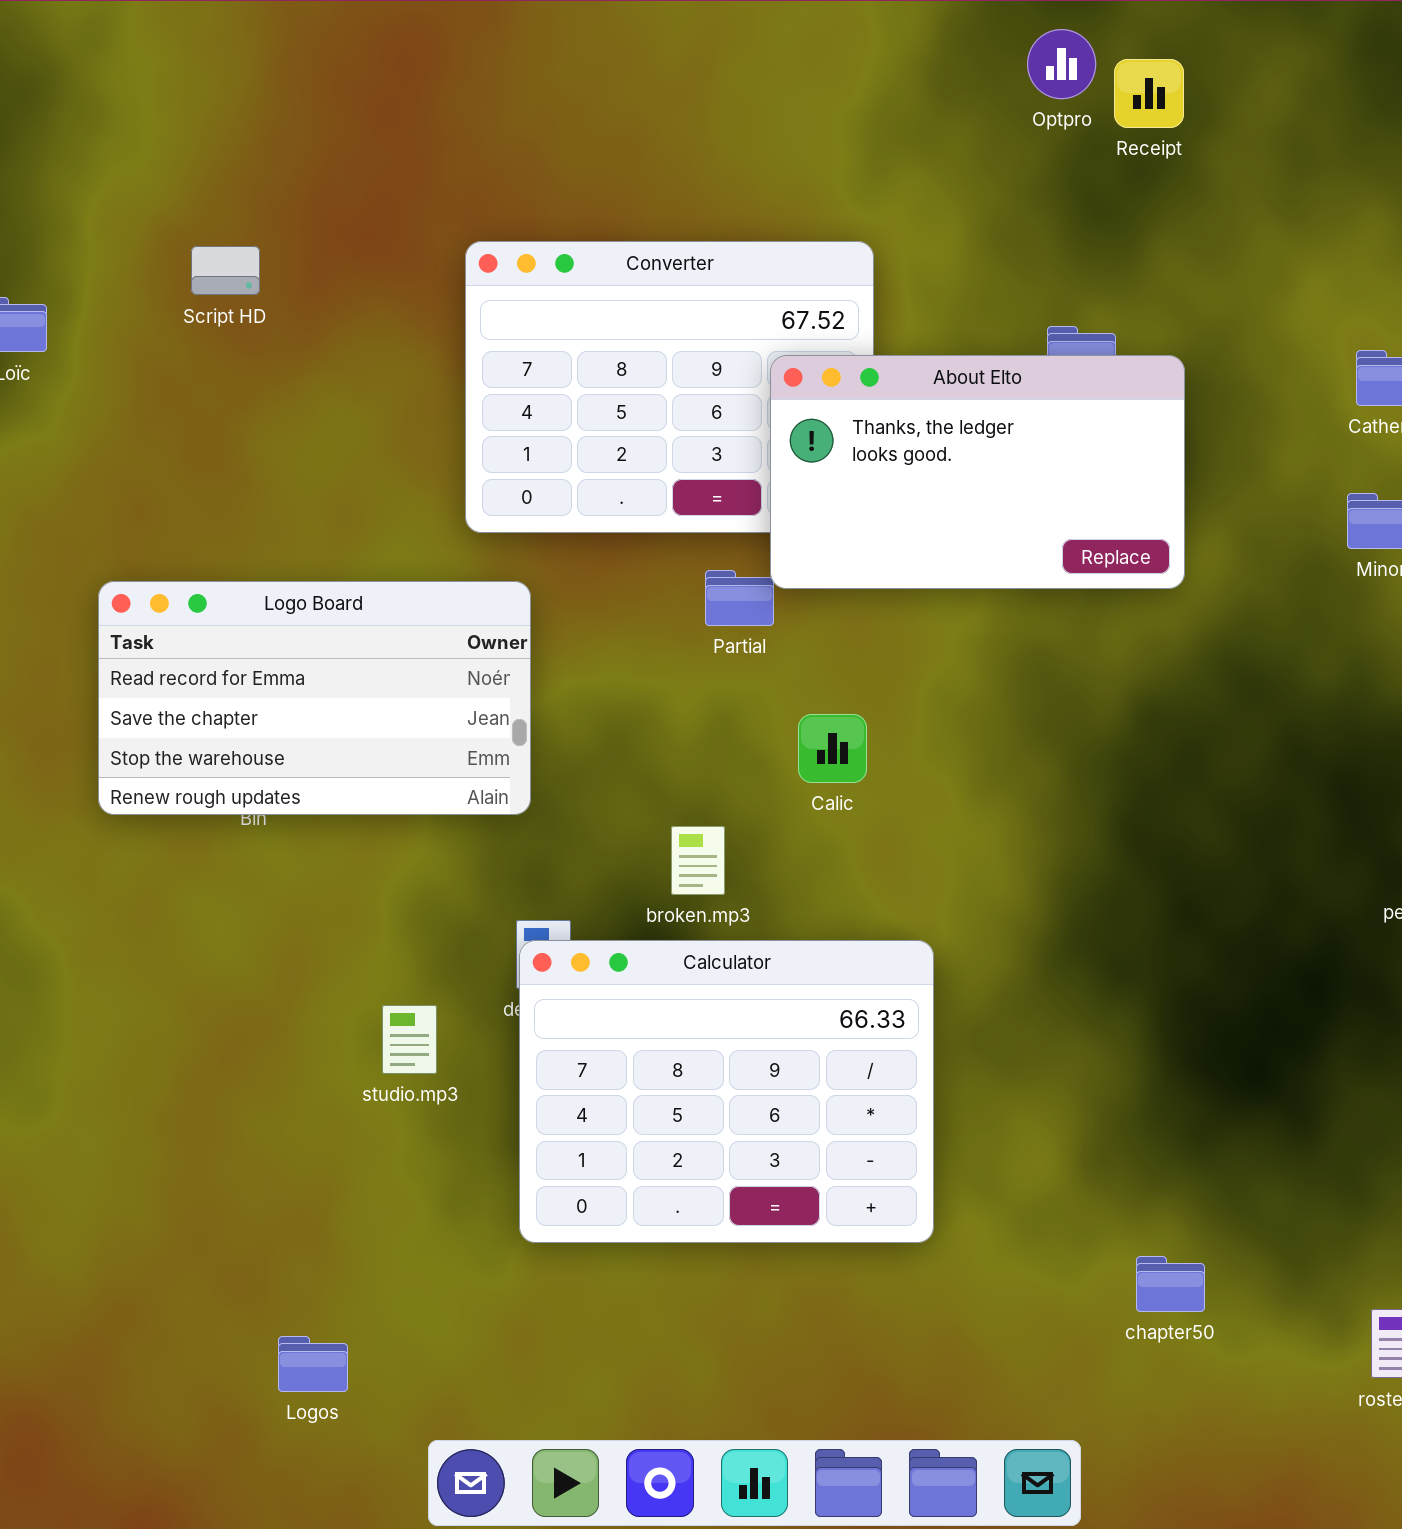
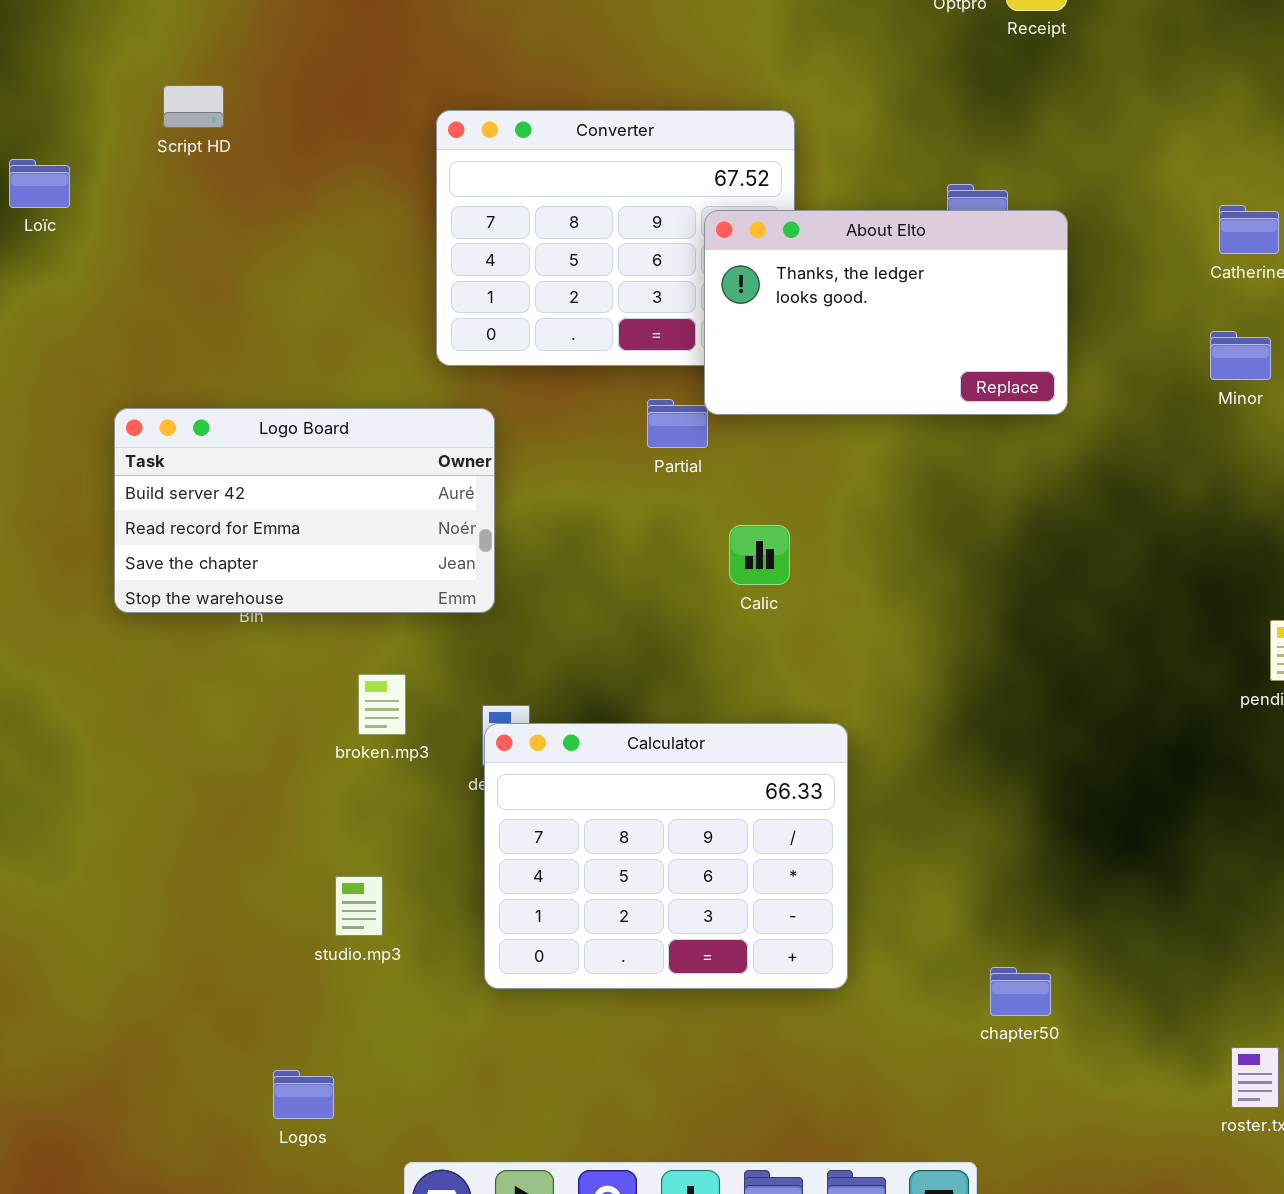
Script HD: [191,246,260,295] -> [163,85,224,128], moved
Logo Board: [98,581,531,815] -> [114,408,495,613], scrolled up 1 row
broken.mp3: [671,826,725,895] -> [358,674,406,735], moved
studio.mp3: [382,1005,437,1074] -> [335,876,383,936], moved
chapter50: [1136,1256,1205,1312] -> [990,967,1051,1016], moved

